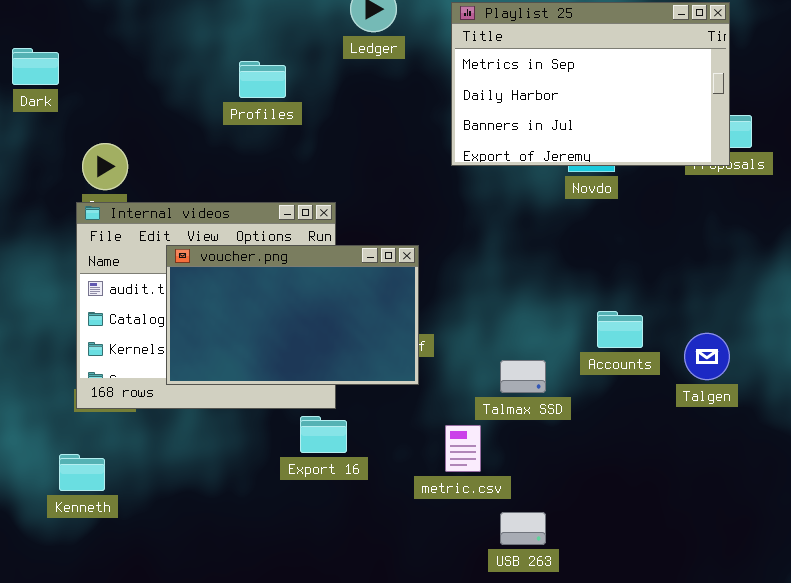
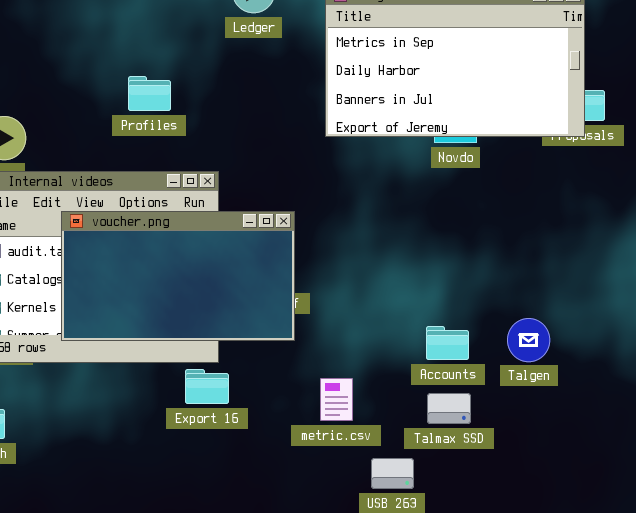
Profiles: [239,61,286,98] -> [128,76,171,111], moved
Accounts: [597,311,643,348] -> [426,326,469,360], moved
Talgen: [684,333,730,380] -> [507,318,550,362], moved
Talmax SSD: [500,360,546,393] -> [427,393,471,424], moved

